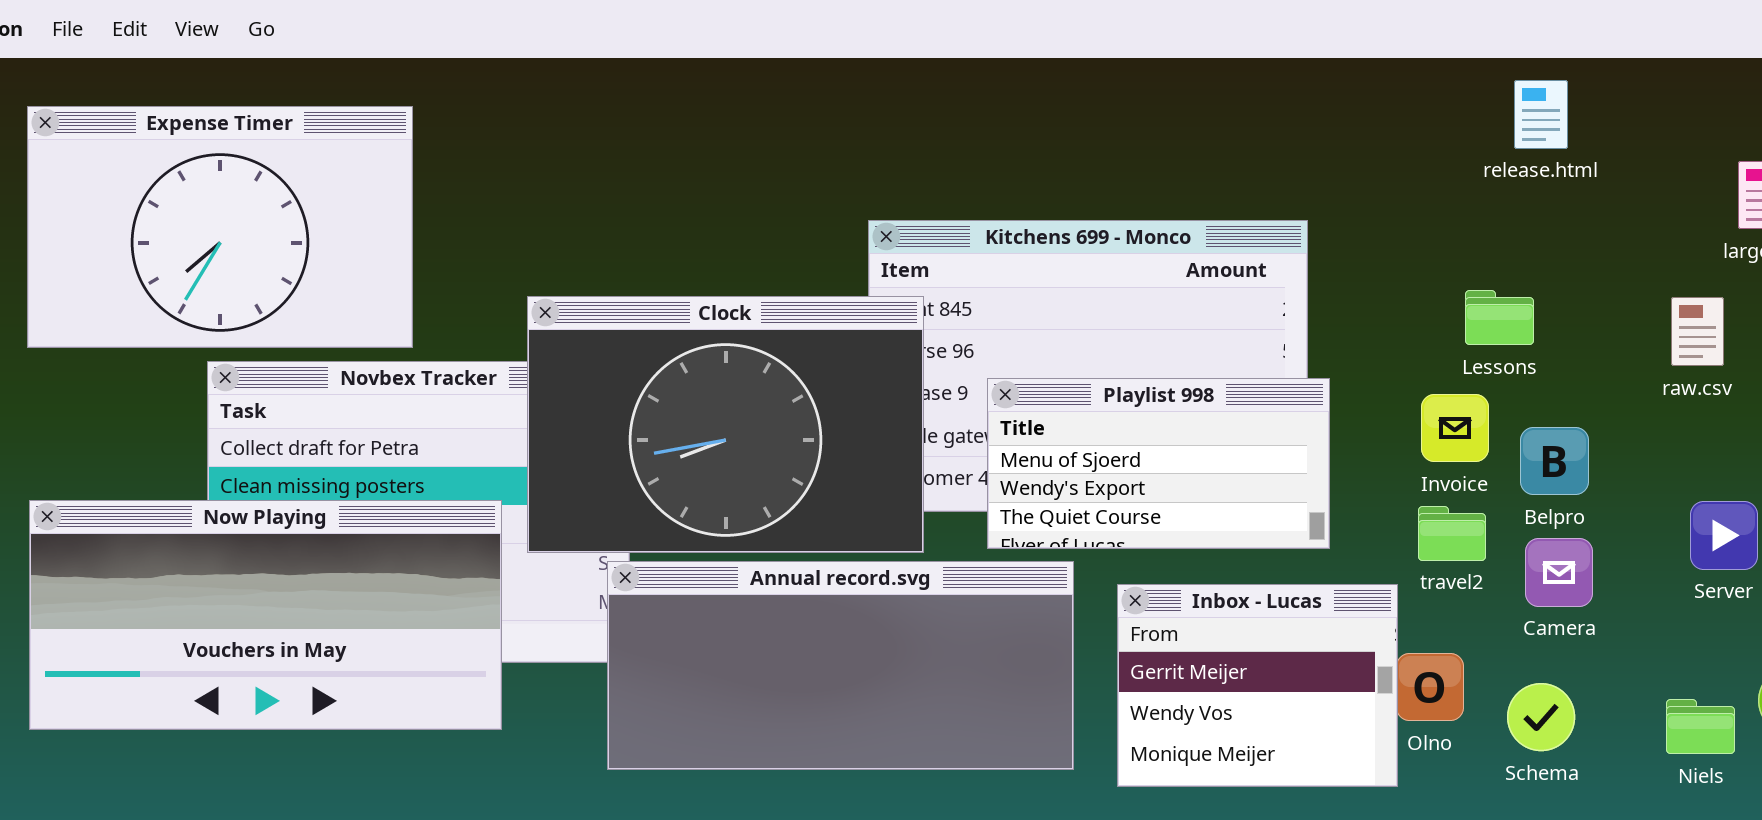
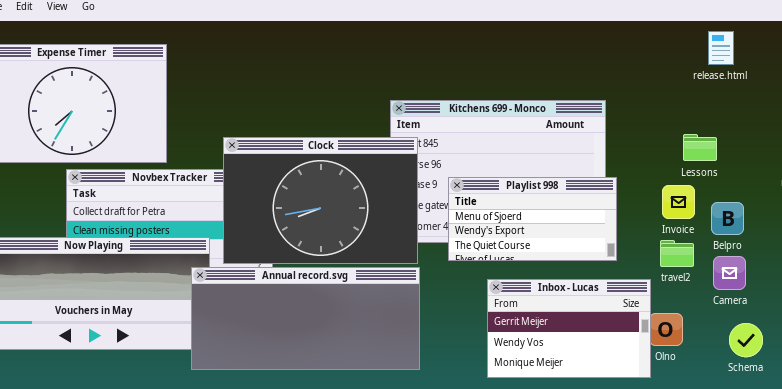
Annual record.svg: [607,561,1074,770] -> [191,267,420,370], moved
Inbox - Lucas: [1117,584,1398,787] -> [487,279,651,378], resized
Schema: [1507,683,1575,751] -> [729,323,763,357], moved

